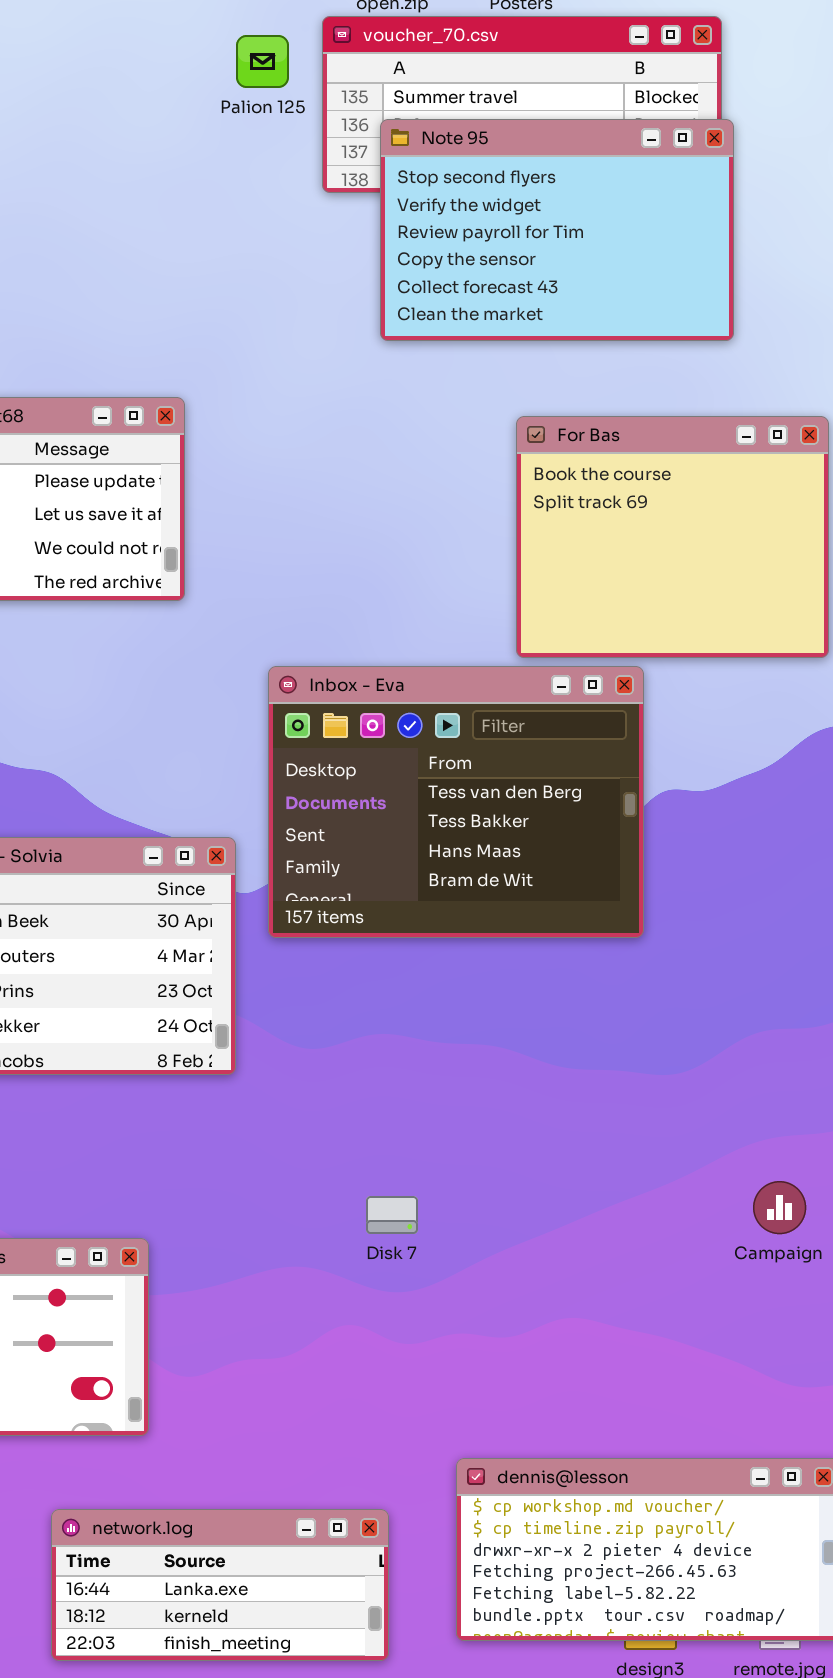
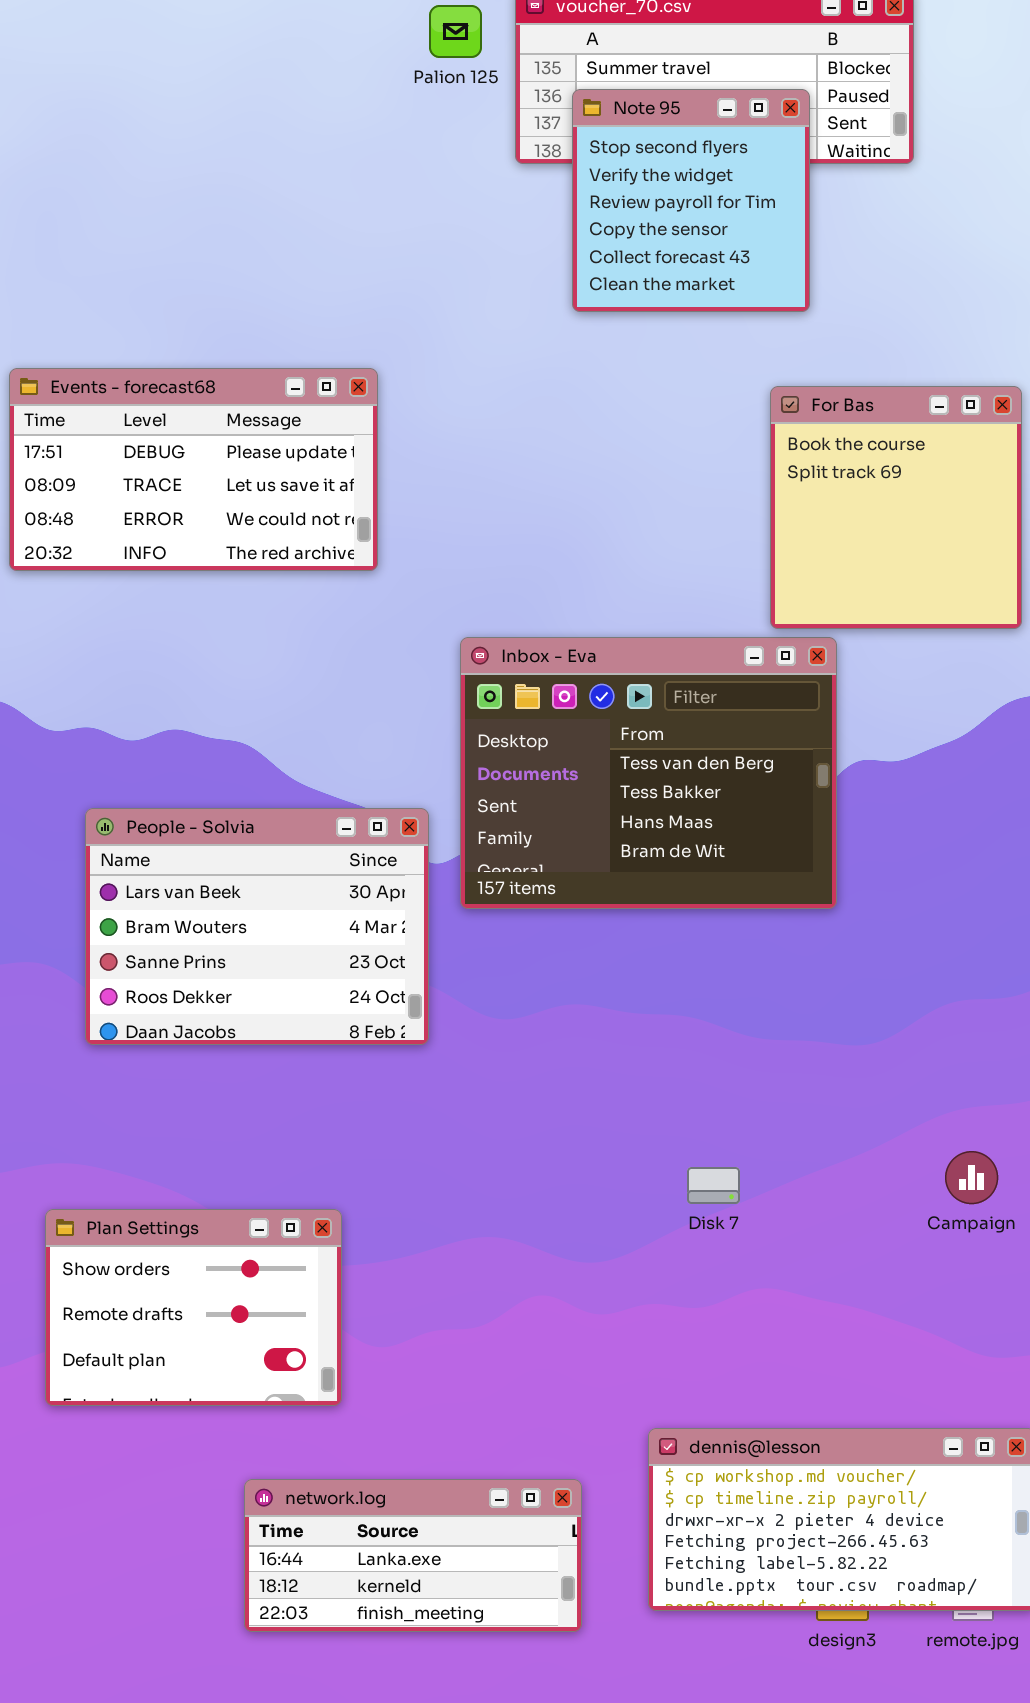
Note 95: [380,119,734,341] -> [572,89,810,312], resized
For Bas: [516,416,829,658] -> [770,386,1022,629], resized
Disk 7: [366,1196,418,1234] -> [687,1167,740,1204], moved

